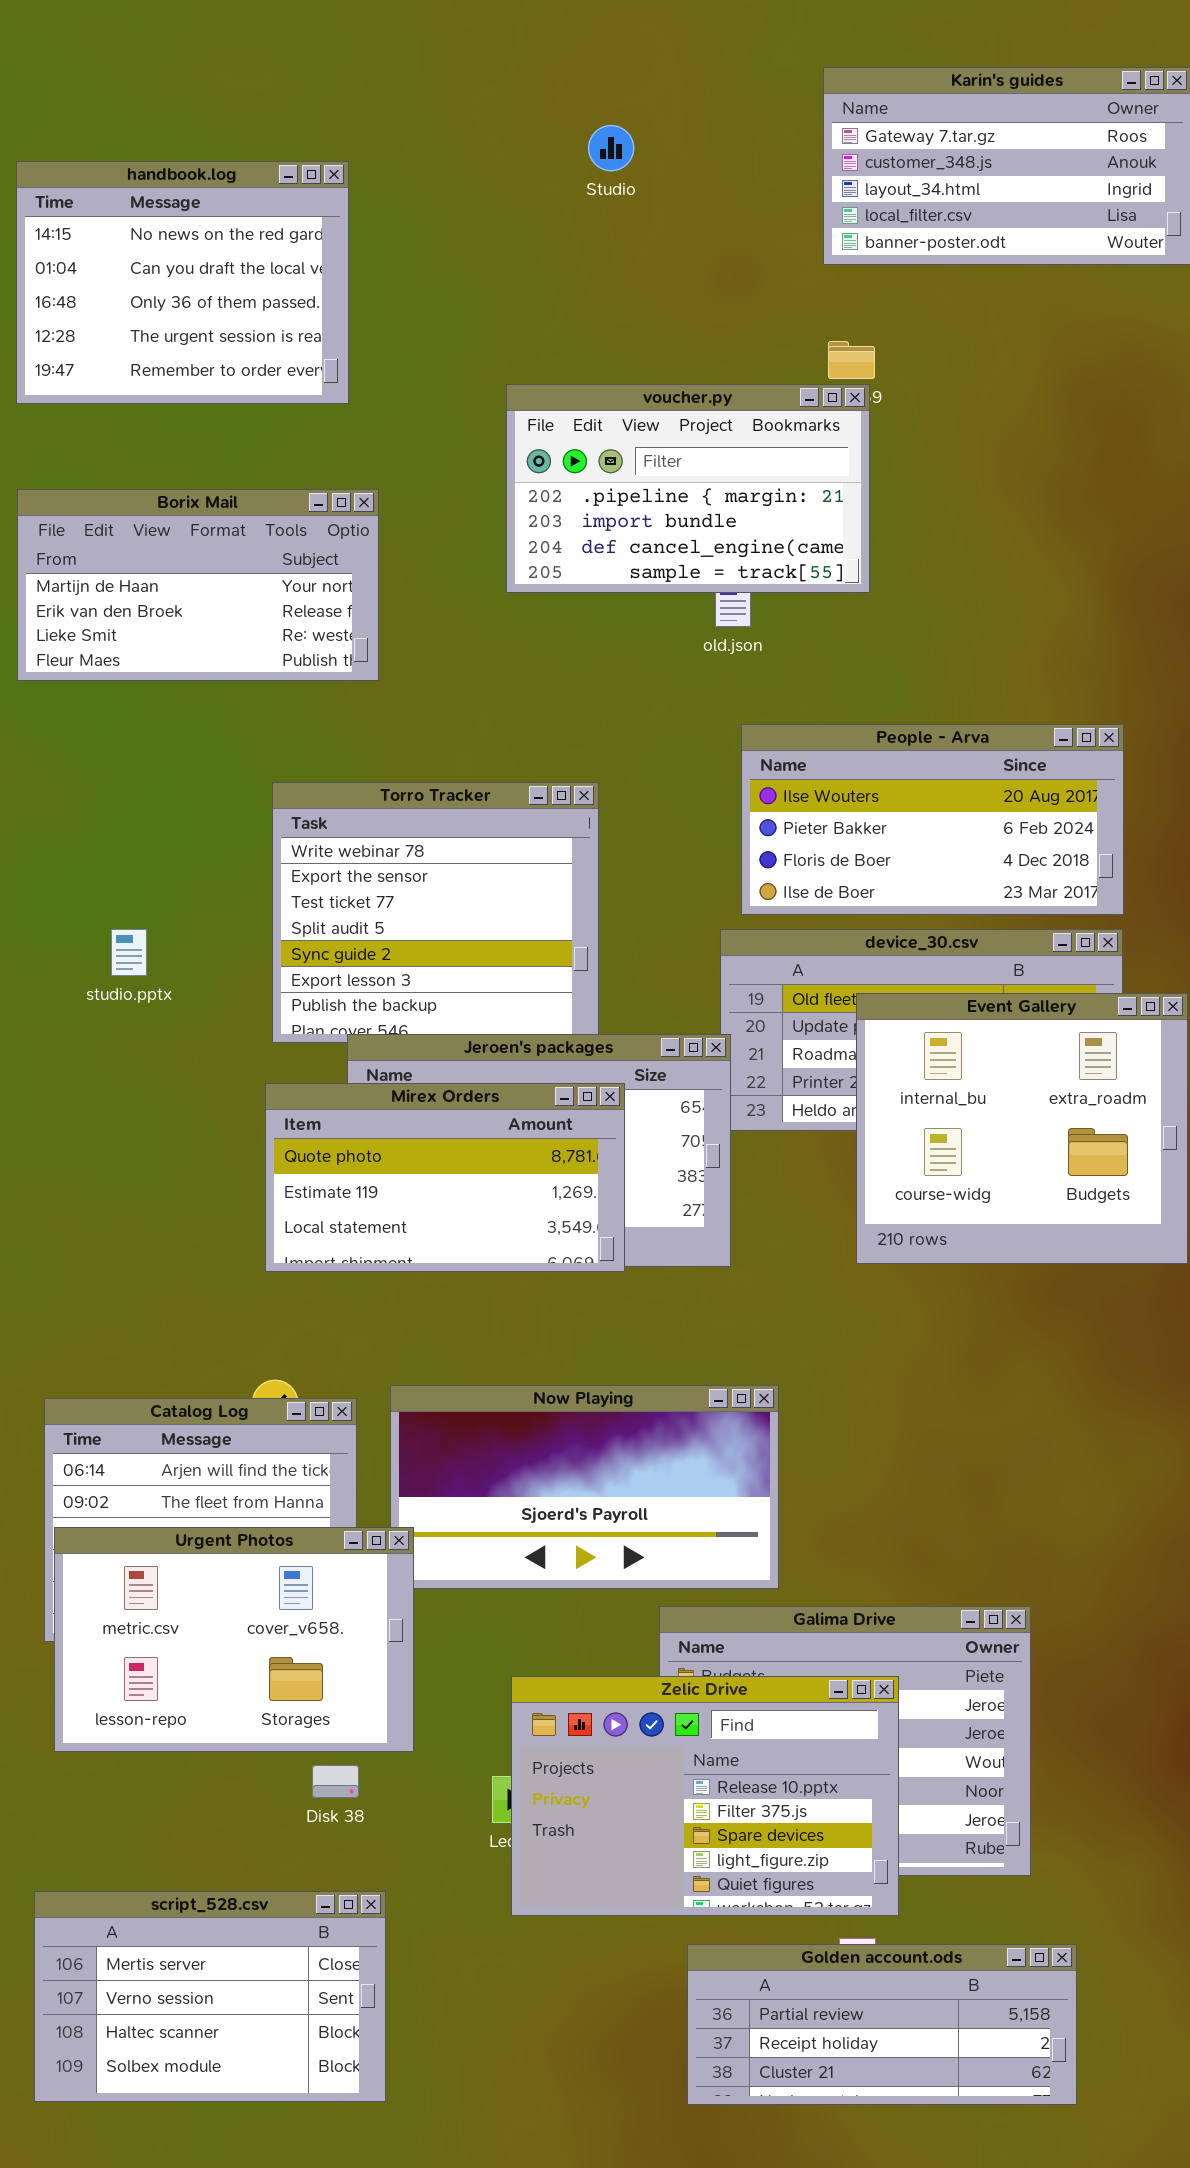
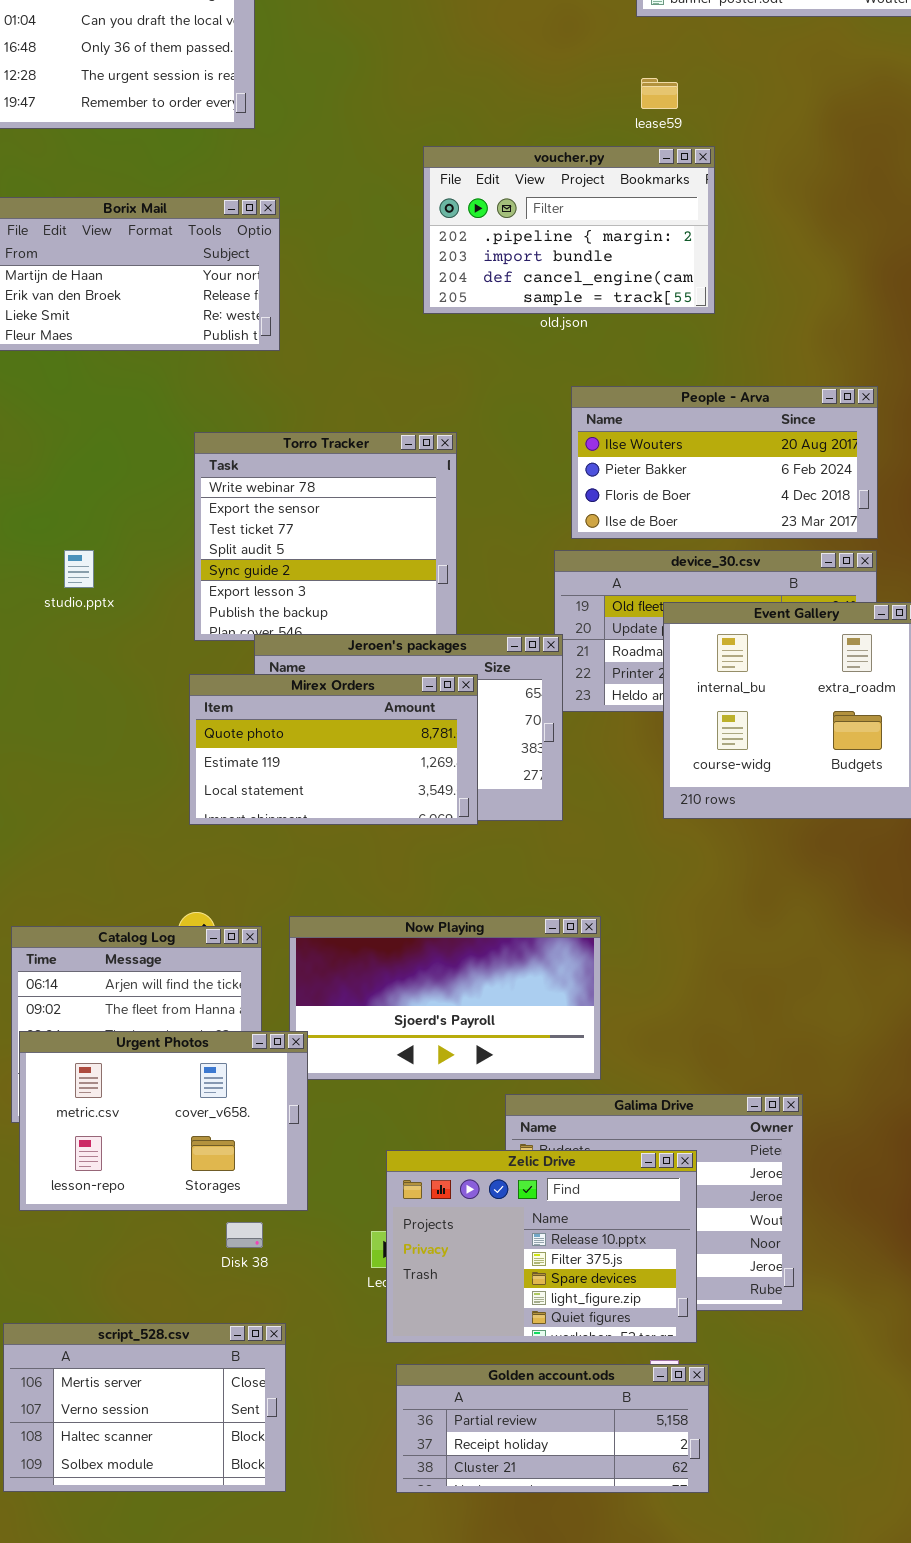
voucher.py: [506,384,870,593] -> [423,146,715,314], moved
Golden account.ods: [687,1944,1077,2105] -> [396,1364,709,1493], moved

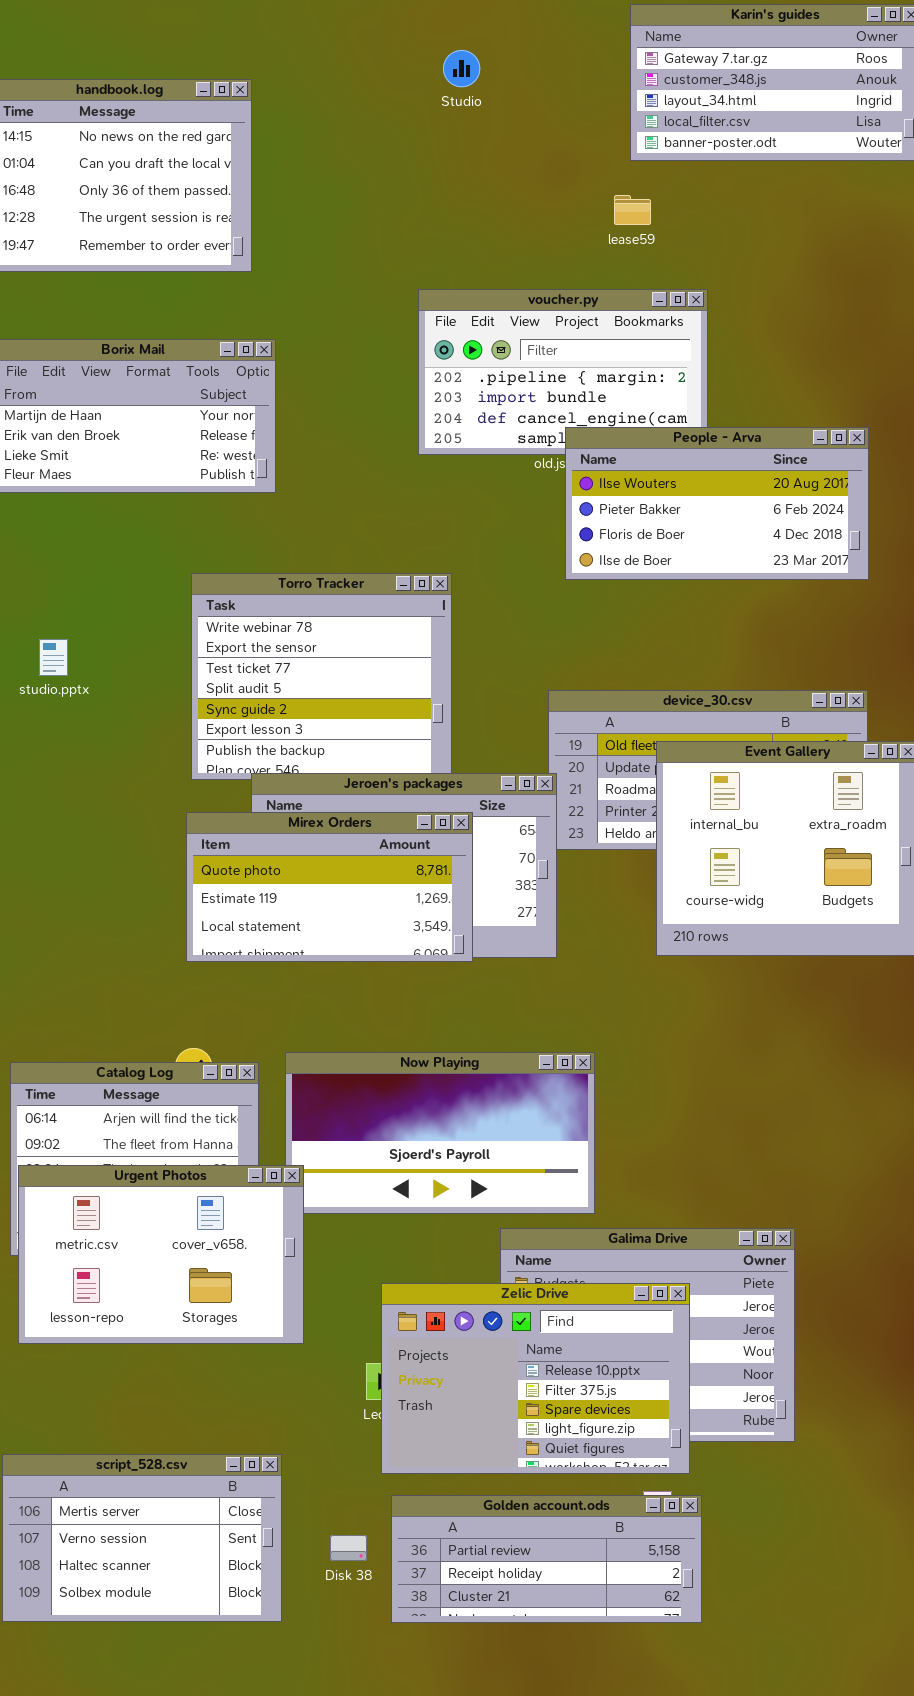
lease59: [641,78,678,109] -> [614,195,651,225], moved
People - Arva: [571,386,878,539] -> [565,427,869,580], moved
studio.pptx: [64,550,94,588] -> [39,639,68,676], moved
Disk 38: [226,1222,263,1248] -> [330,1535,367,1561], moved

